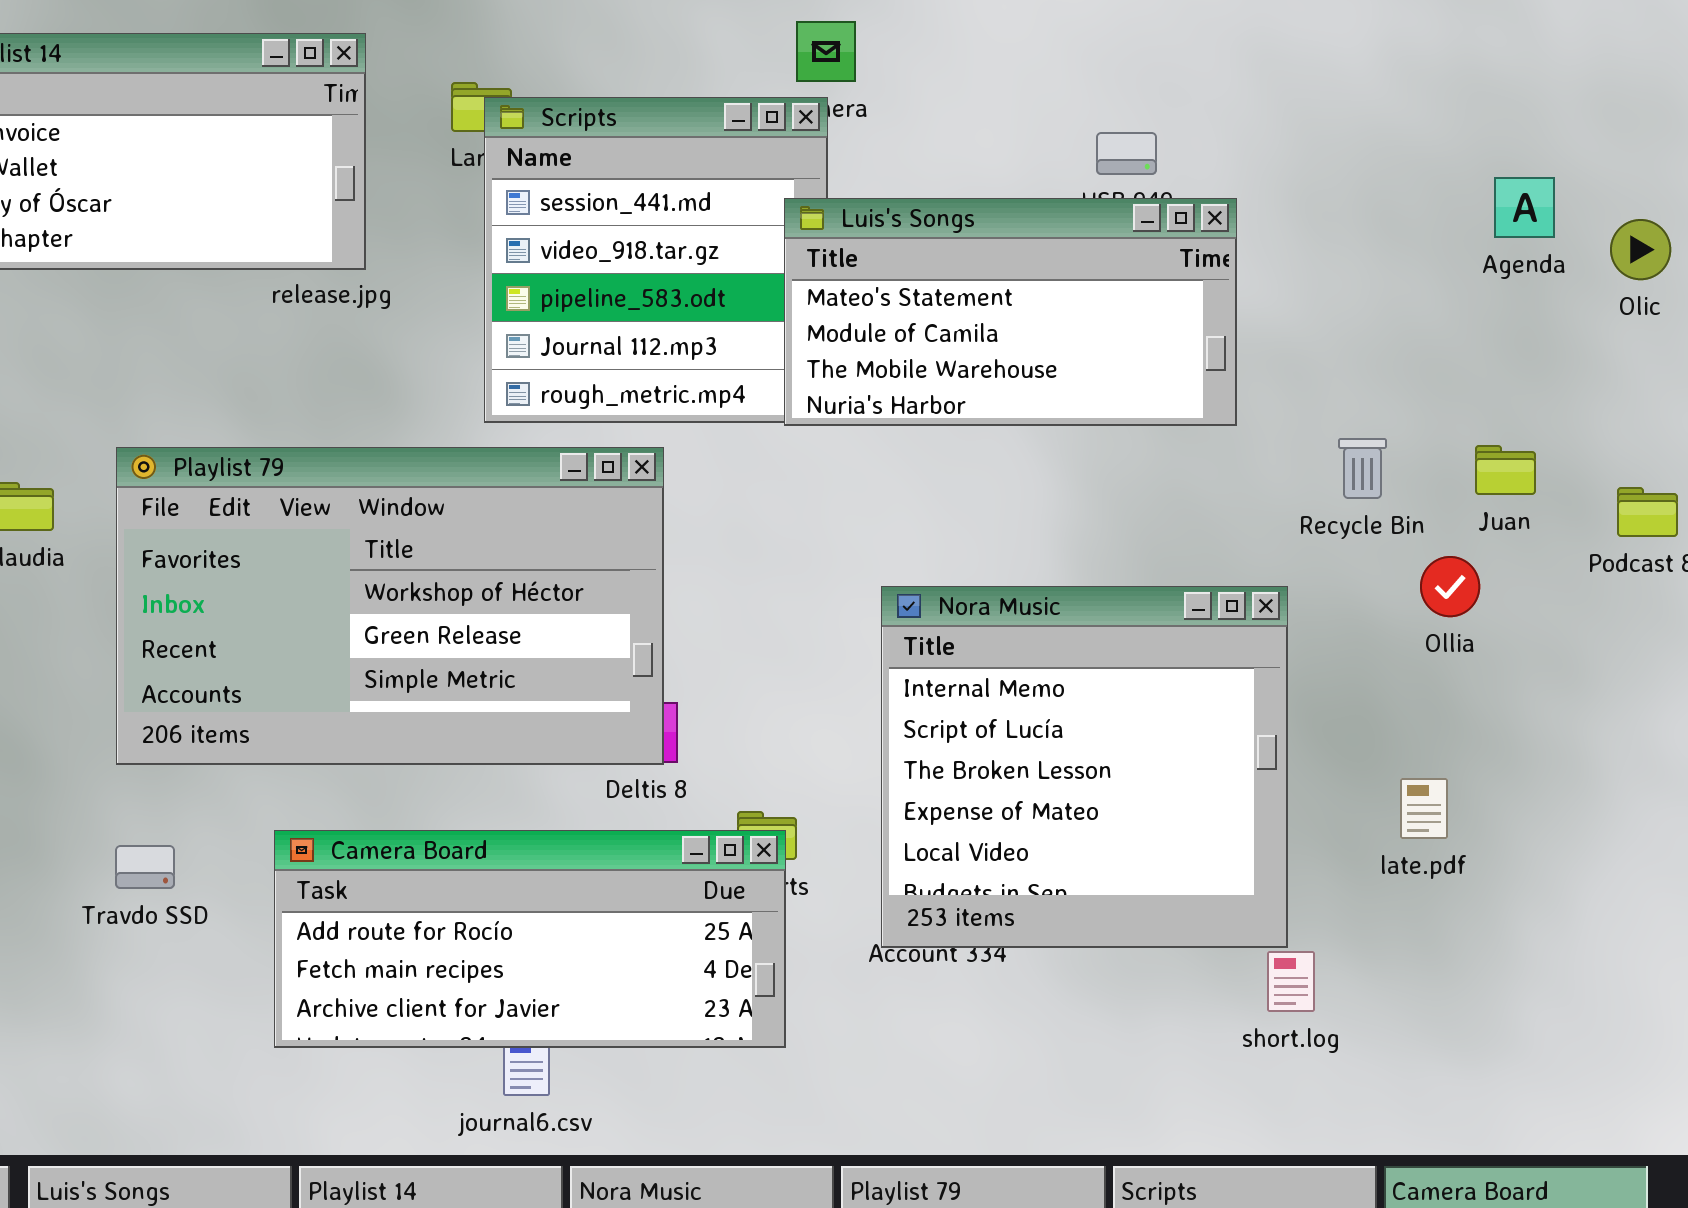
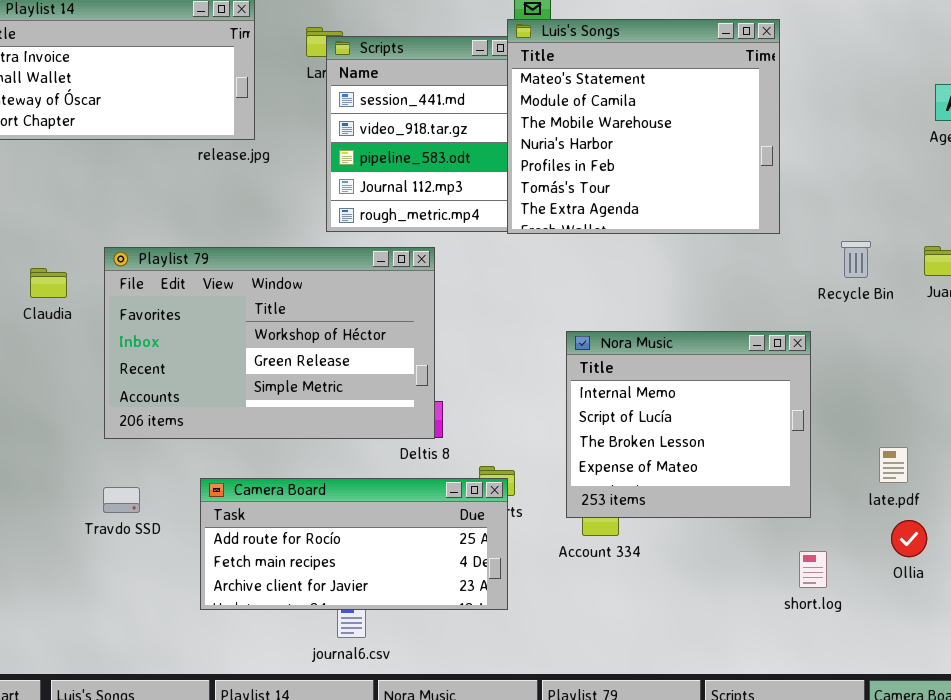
Luis's Songs: [784,198,1237,426] -> [507,19,780,234], resized
Ollia: [1420,556,1480,617] -> [891,520,927,557], moved
Nora Music: [881,586,1288,948] -> [566,331,811,518], resized

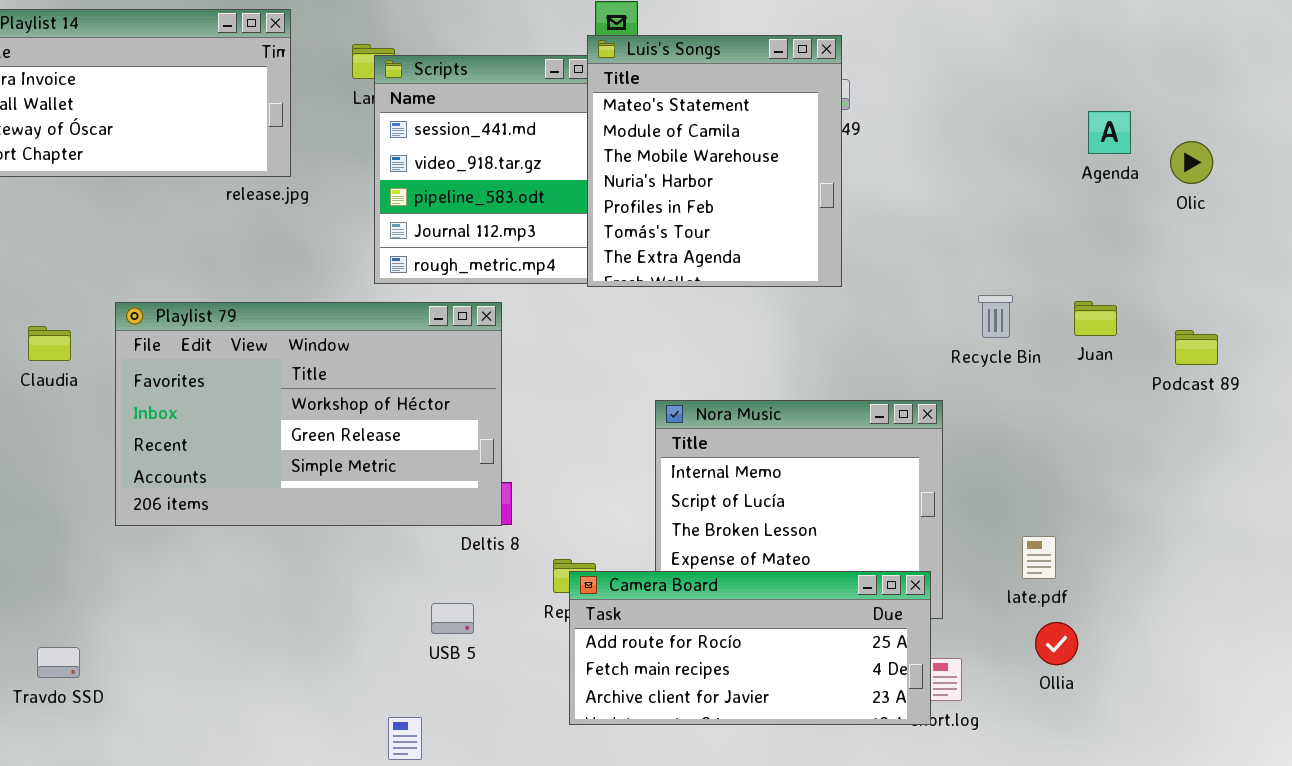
Luis's Songs: [507,19,780,234] -> [587,35,842,287], resized
Camera Board: [200,478,508,610] -> [569,571,931,725], moved
Travdo SSD: [103,487,140,513] -> [37,647,80,678], moved

